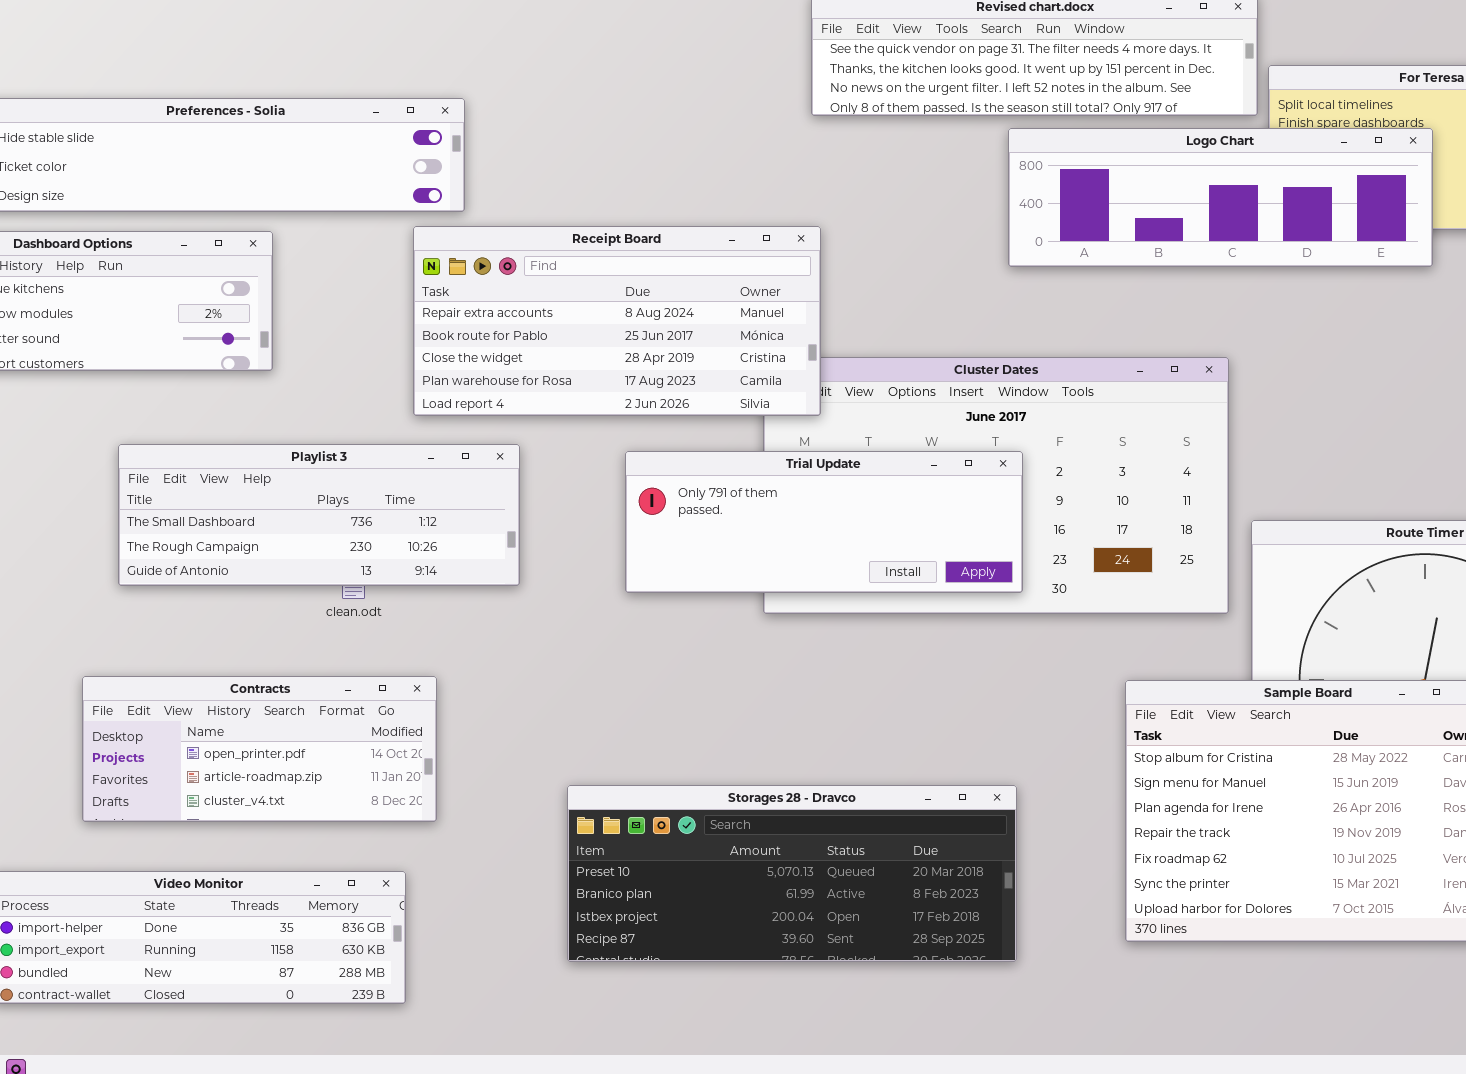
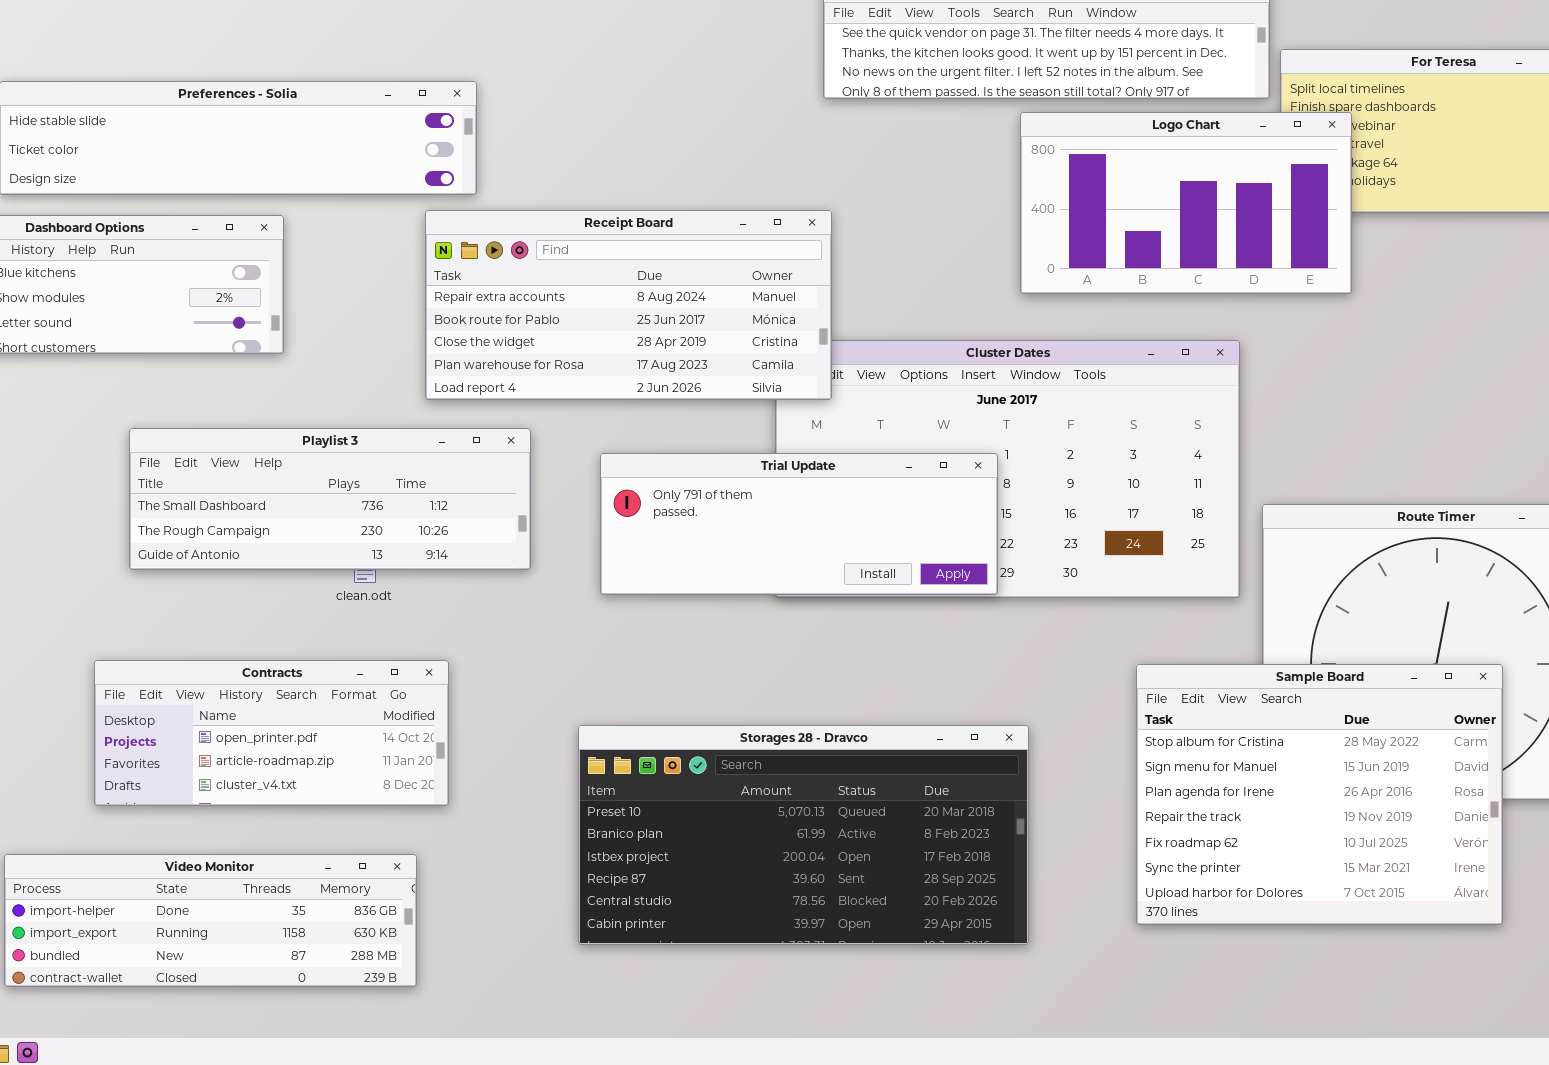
Logo Chart: [1008,128,1433,267] -> [1020,112,1352,294], resized
Trial Update: [625,451,1023,593] -> [600,453,998,595], moved
Storages 28 - Dravco: [567,785,1017,962] -> [578,725,1029,945], resized

